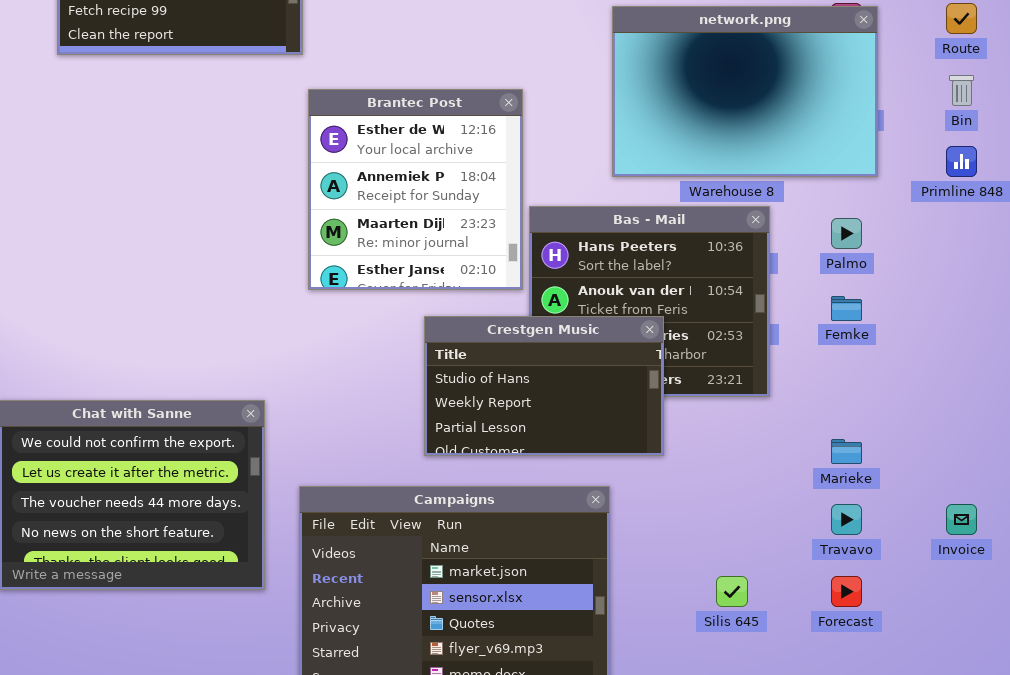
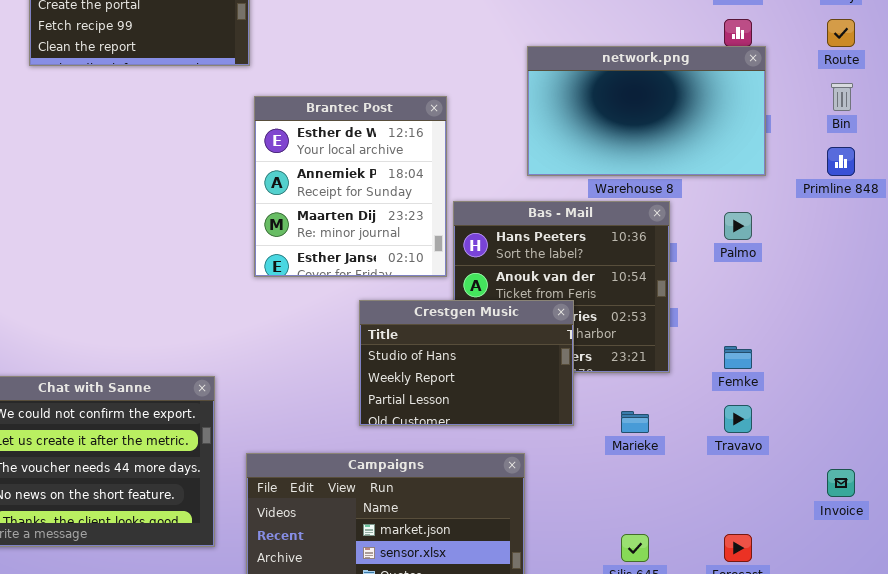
network.png: [612,6,878,177] -> [527,46,766,176], resized
Femke: [831,296,862,321] -> [724,346,752,369], moved
Marieke: [831,439,862,464] -> [621,411,649,433], moved
Travavo: [831,504,862,535] -> [724,405,752,433], moved

